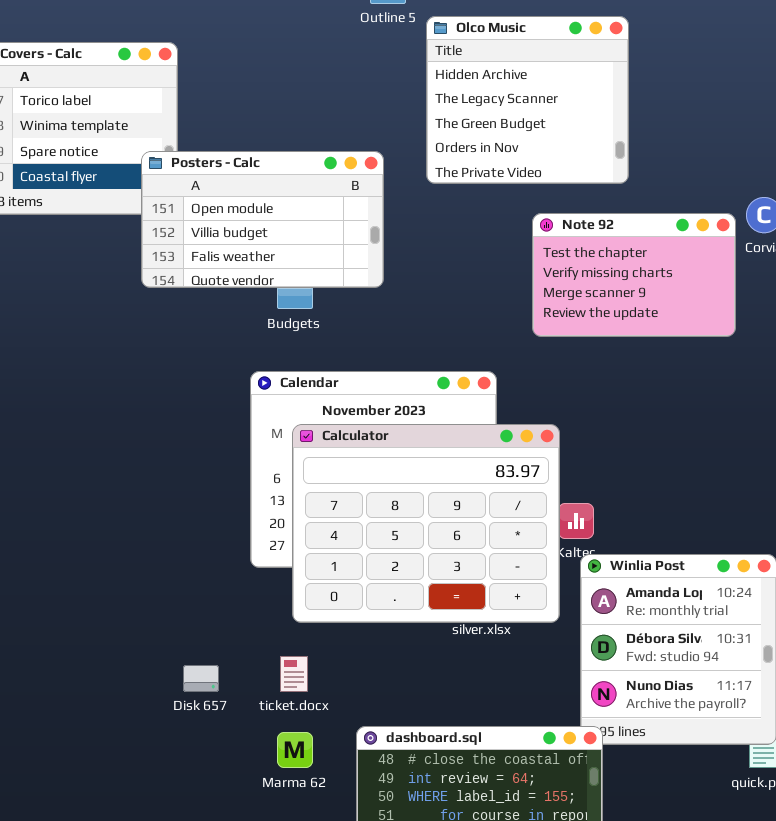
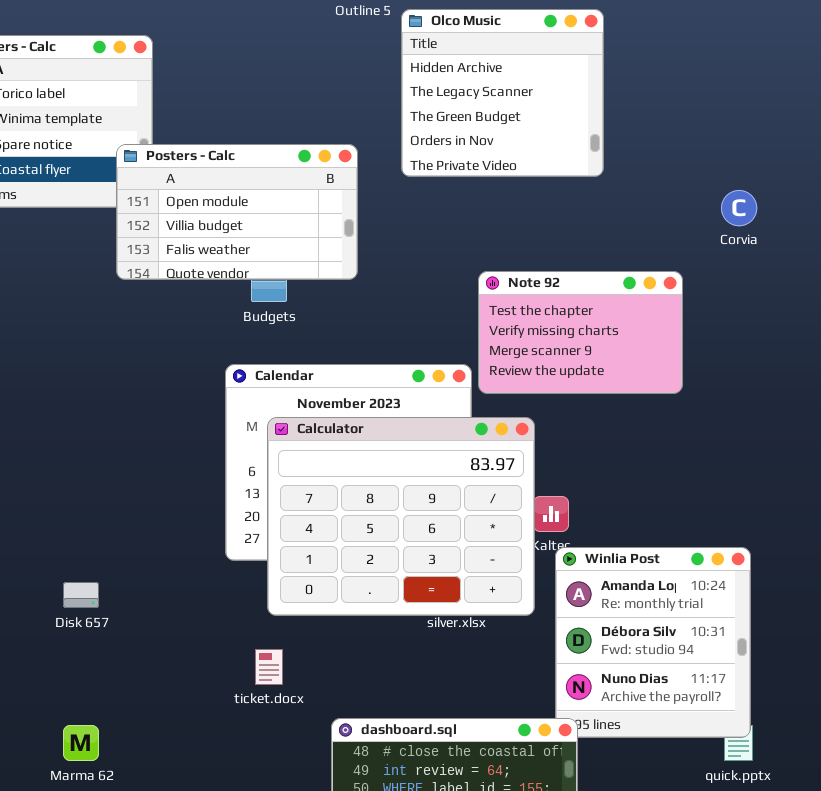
Note 92: [532,213,736,337] -> [478,271,683,394], moved
Disk 657: [183,665,219,692] -> [63,582,99,608], moved
Marma 62: [277,732,313,768] -> [63,725,99,761], moved

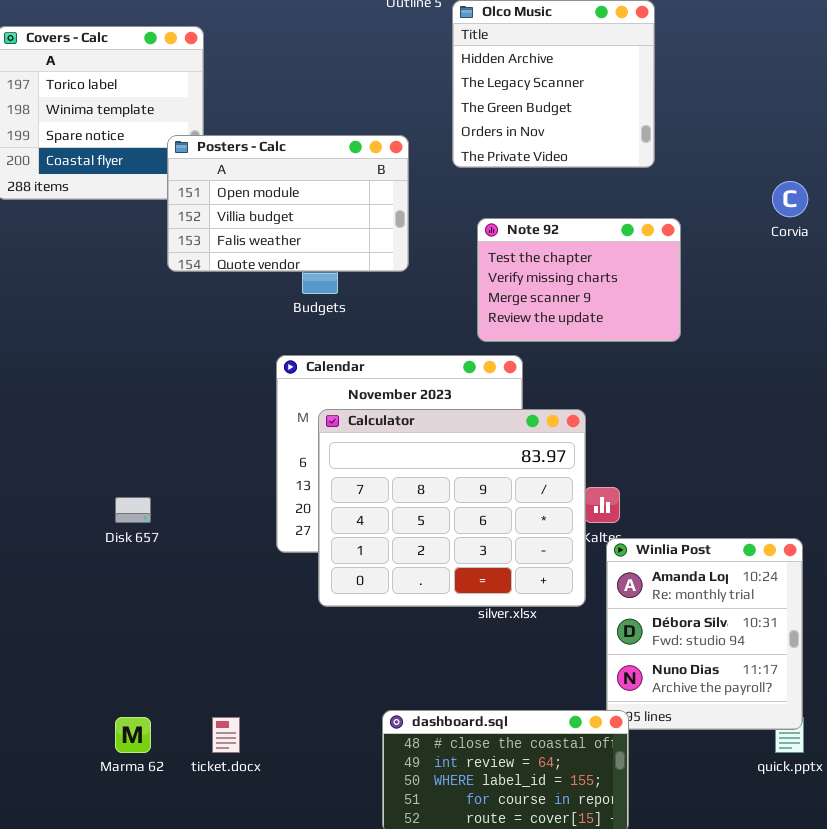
Note 92: [478,271,683,394] -> [477,218,681,342], moved
Disk 657: [63,582,99,608] -> [115,497,151,523], moved
ticket.docx: [255,649,283,685] -> [212,717,240,753], moved

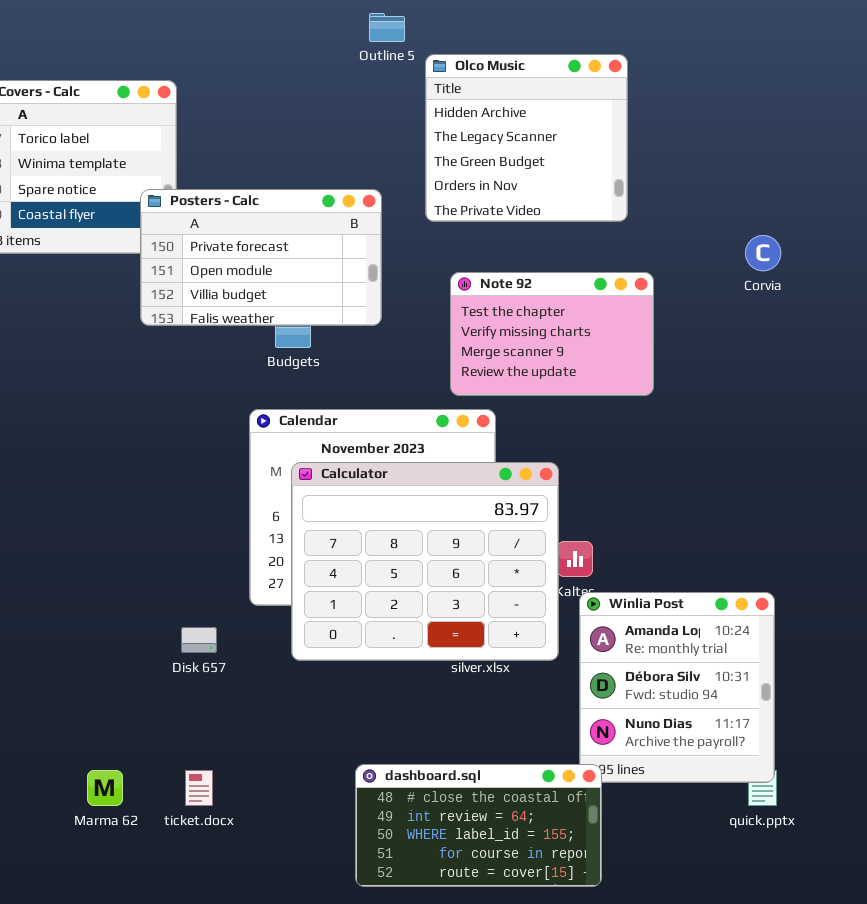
Posters - Calc: [167,135,409,272] -> [140,189,382,326], scrolled up 1 row
Disk 657: [115,497,151,523] -> [181,627,217,653], moved

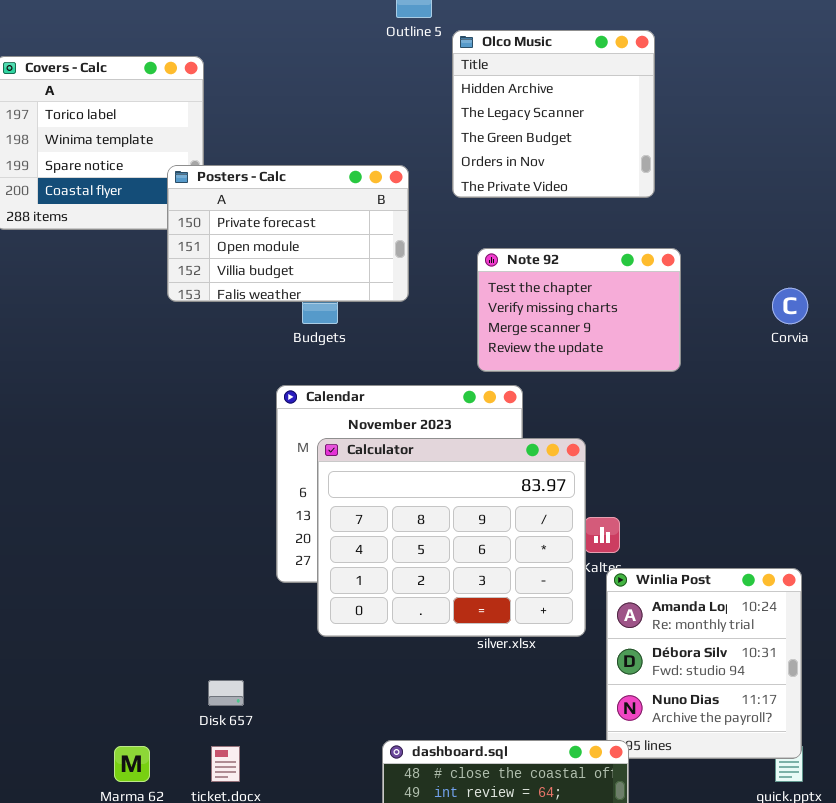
Corvia: [745,235,781,271] -> [772,288,808,324], moved
Disk 657: [181,627,217,653] -> [208,680,244,706], moved

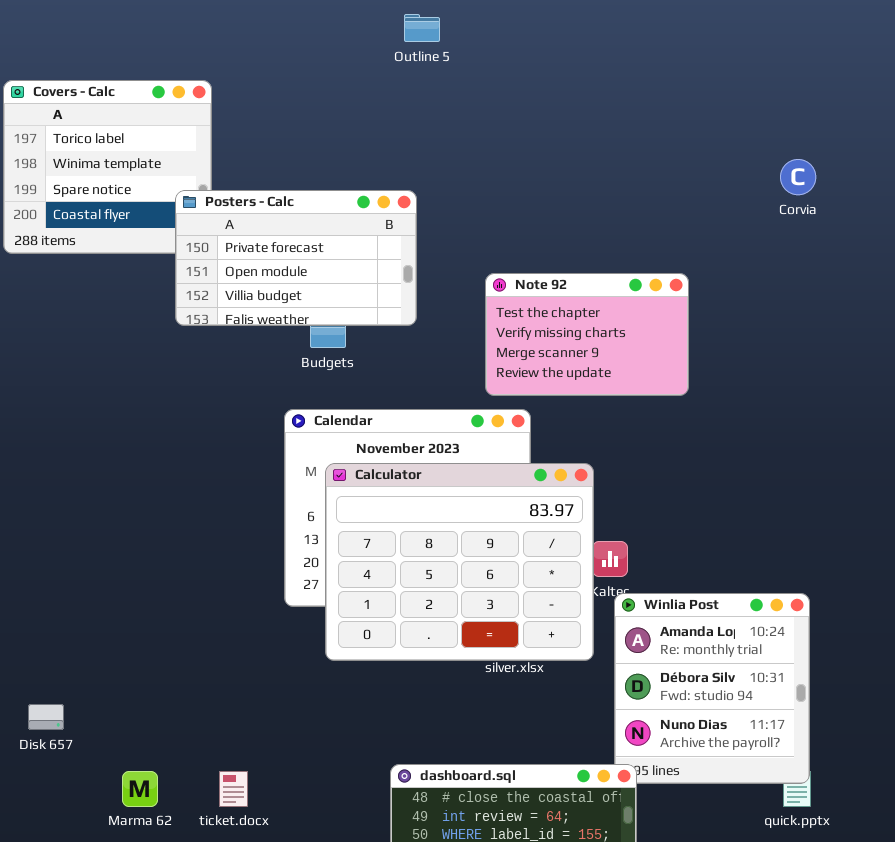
Olco Music: [452,30,655,198] -> none, closed
Corvia: [772,288,808,324] -> [780,159,816,195], moved
Disk 657: [208,680,244,706] -> [28,704,64,730], moved

